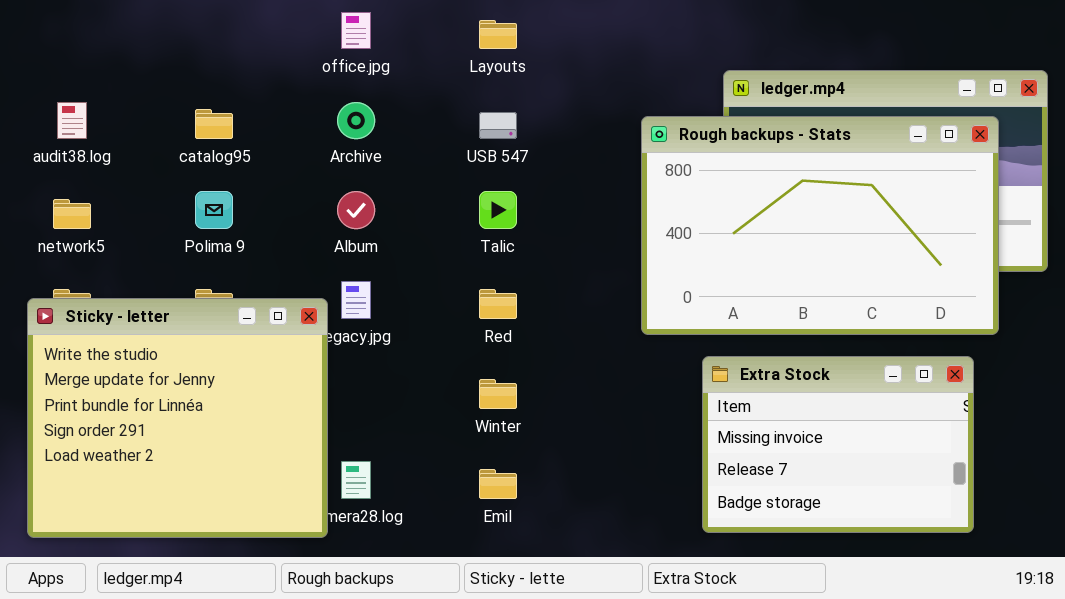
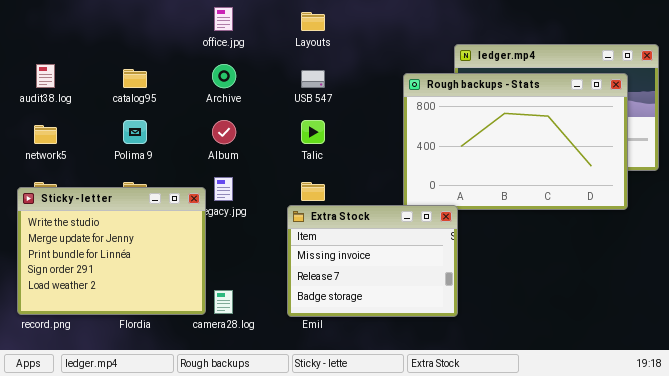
Sticky - letter: [27,298,328,538] -> [17,187,206,315], resized
Extra Stock: [702,356,974,533] -> [287,205,458,317], moved

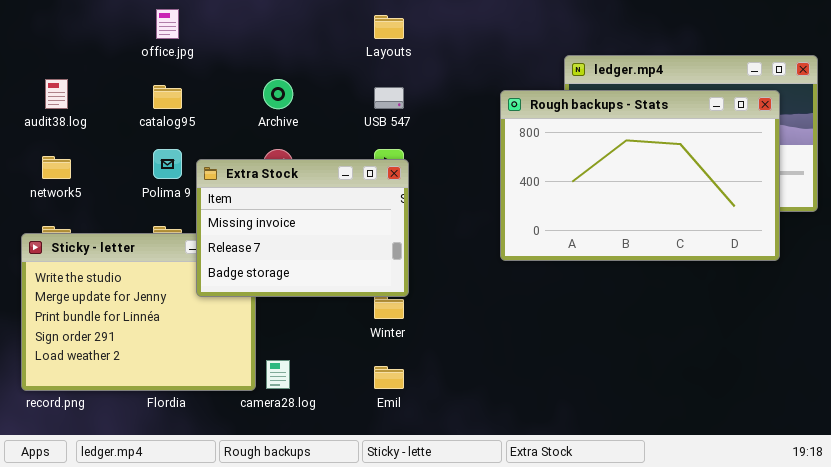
office.jpg: [214,7,233,31] -> [156,9,179,39], moved
Extra Stock: [287,205,458,317] -> [196,159,409,297], moved

